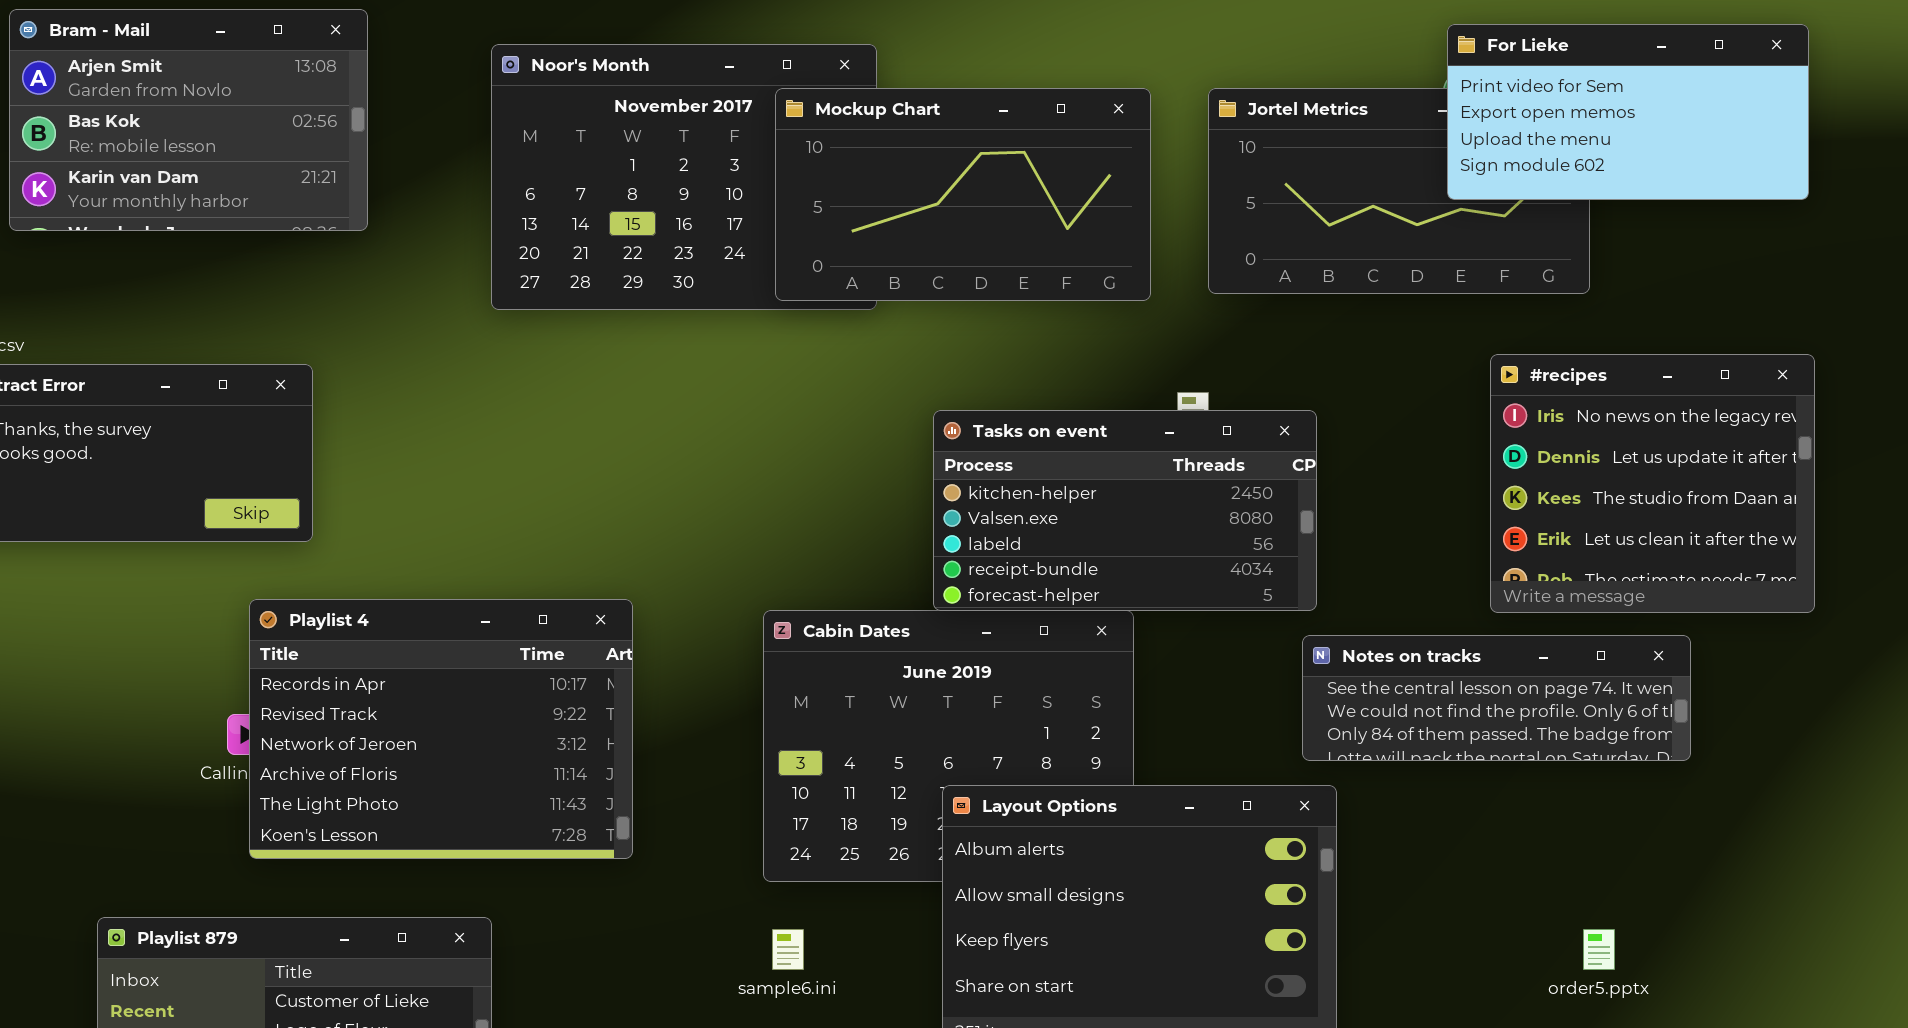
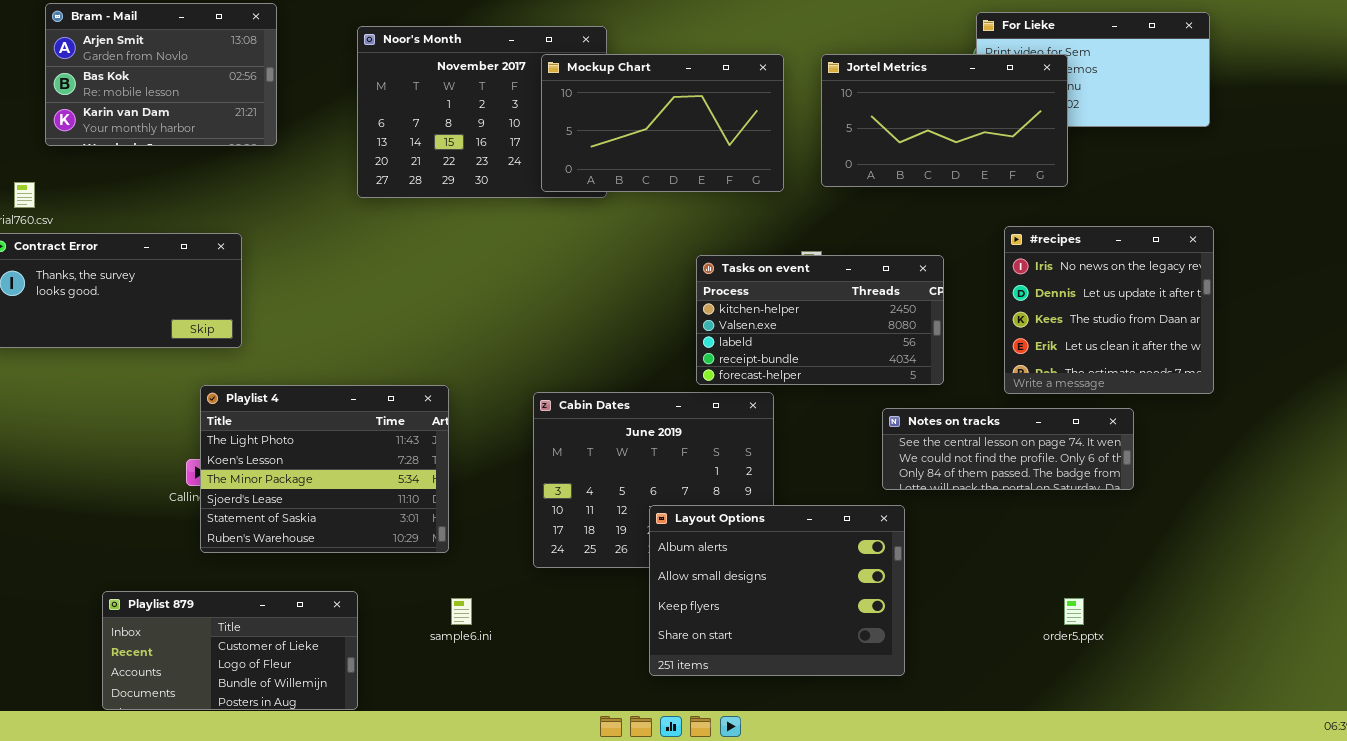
Jortel Metrics: [1208,88,1590,294] -> [821,54,1068,187], raised
Tasks on event: [933,410,1317,611] -> [696,255,944,385], moved
Playlist 4: [249,599,633,859] -> [200,385,449,553], scrolled down 4 rows
sample6.ini: [772,929,804,970] -> [451,598,472,625], moved

